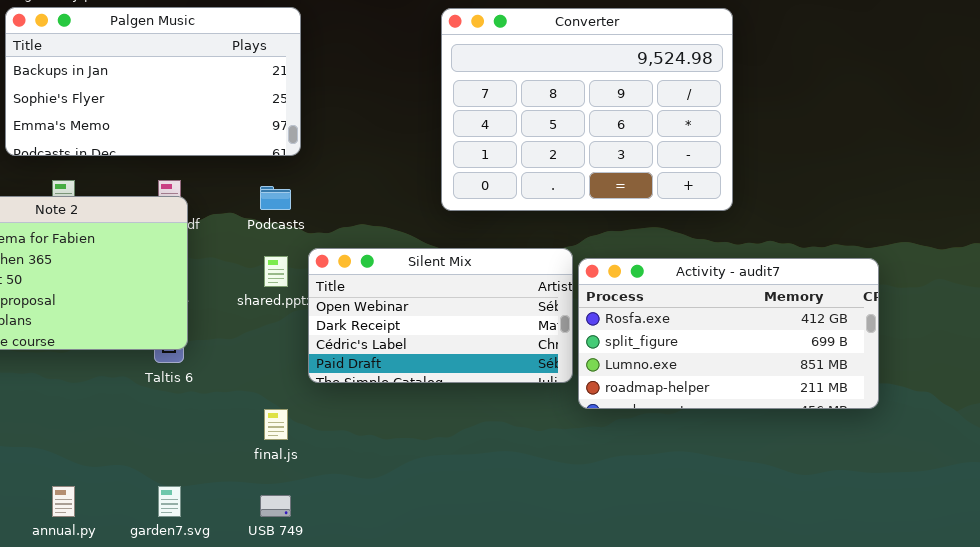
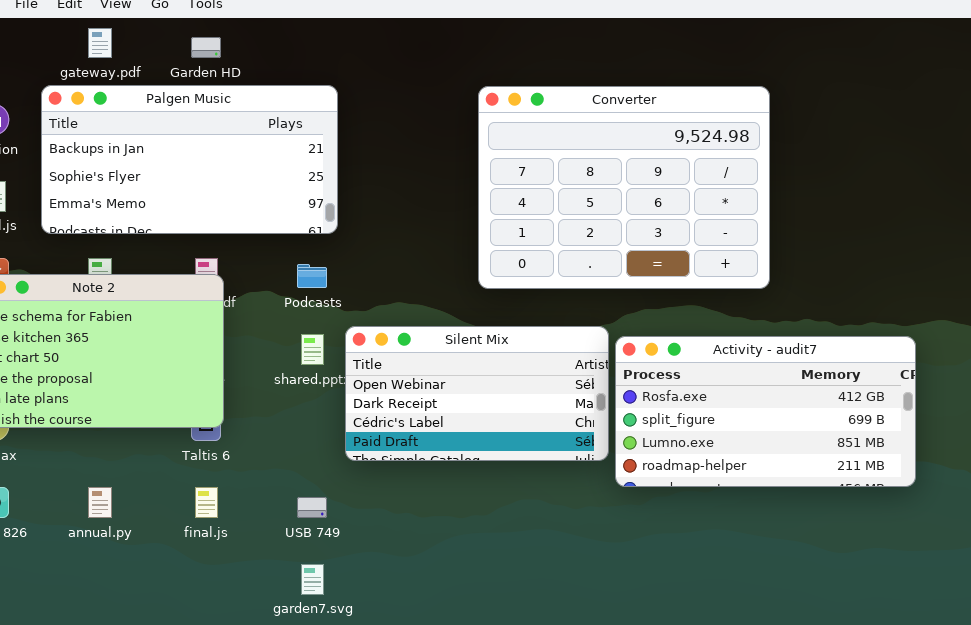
final.js: [264,409,288,440] -> [195,487,218,518], moved
annual.py: [52,486,75,517] -> [88,487,112,518], moved
garden7.svg: [158,486,181,517] -> [301,564,324,595], moved
USB 749: [260,495,291,517] -> [297,497,327,518], moved

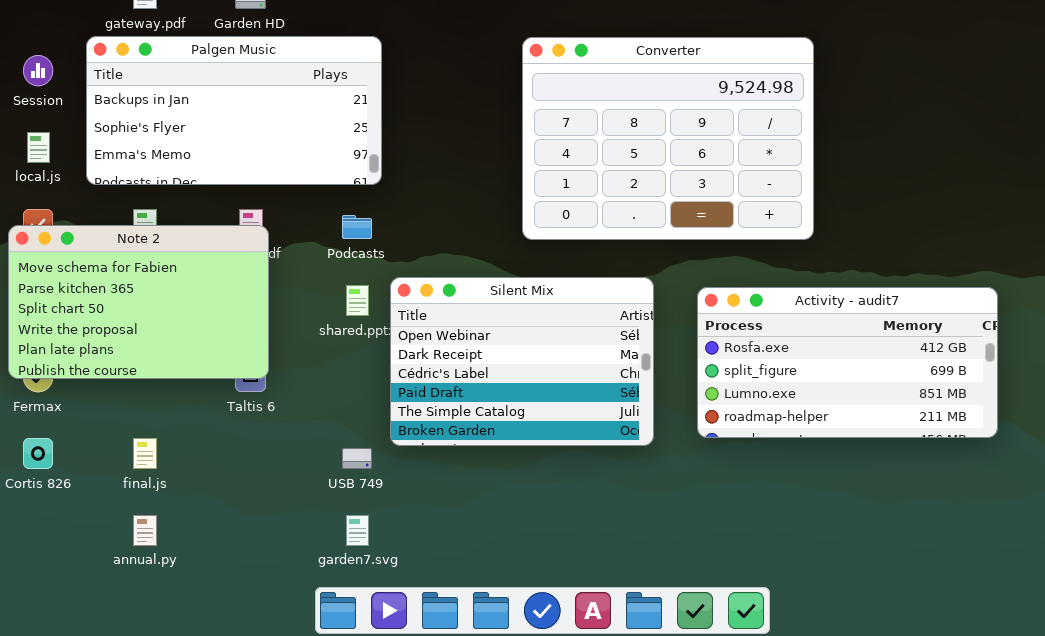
Silent Mix: [345,326,609,461] -> [390,277,654,446], resized
Activity - audit7: [615,336,916,487] -> [697,287,998,438], moved
annual.py: [88,487,112,518] -> [133,515,157,546], moved
final.js: [195,487,218,518] -> [133,438,157,469], moved

